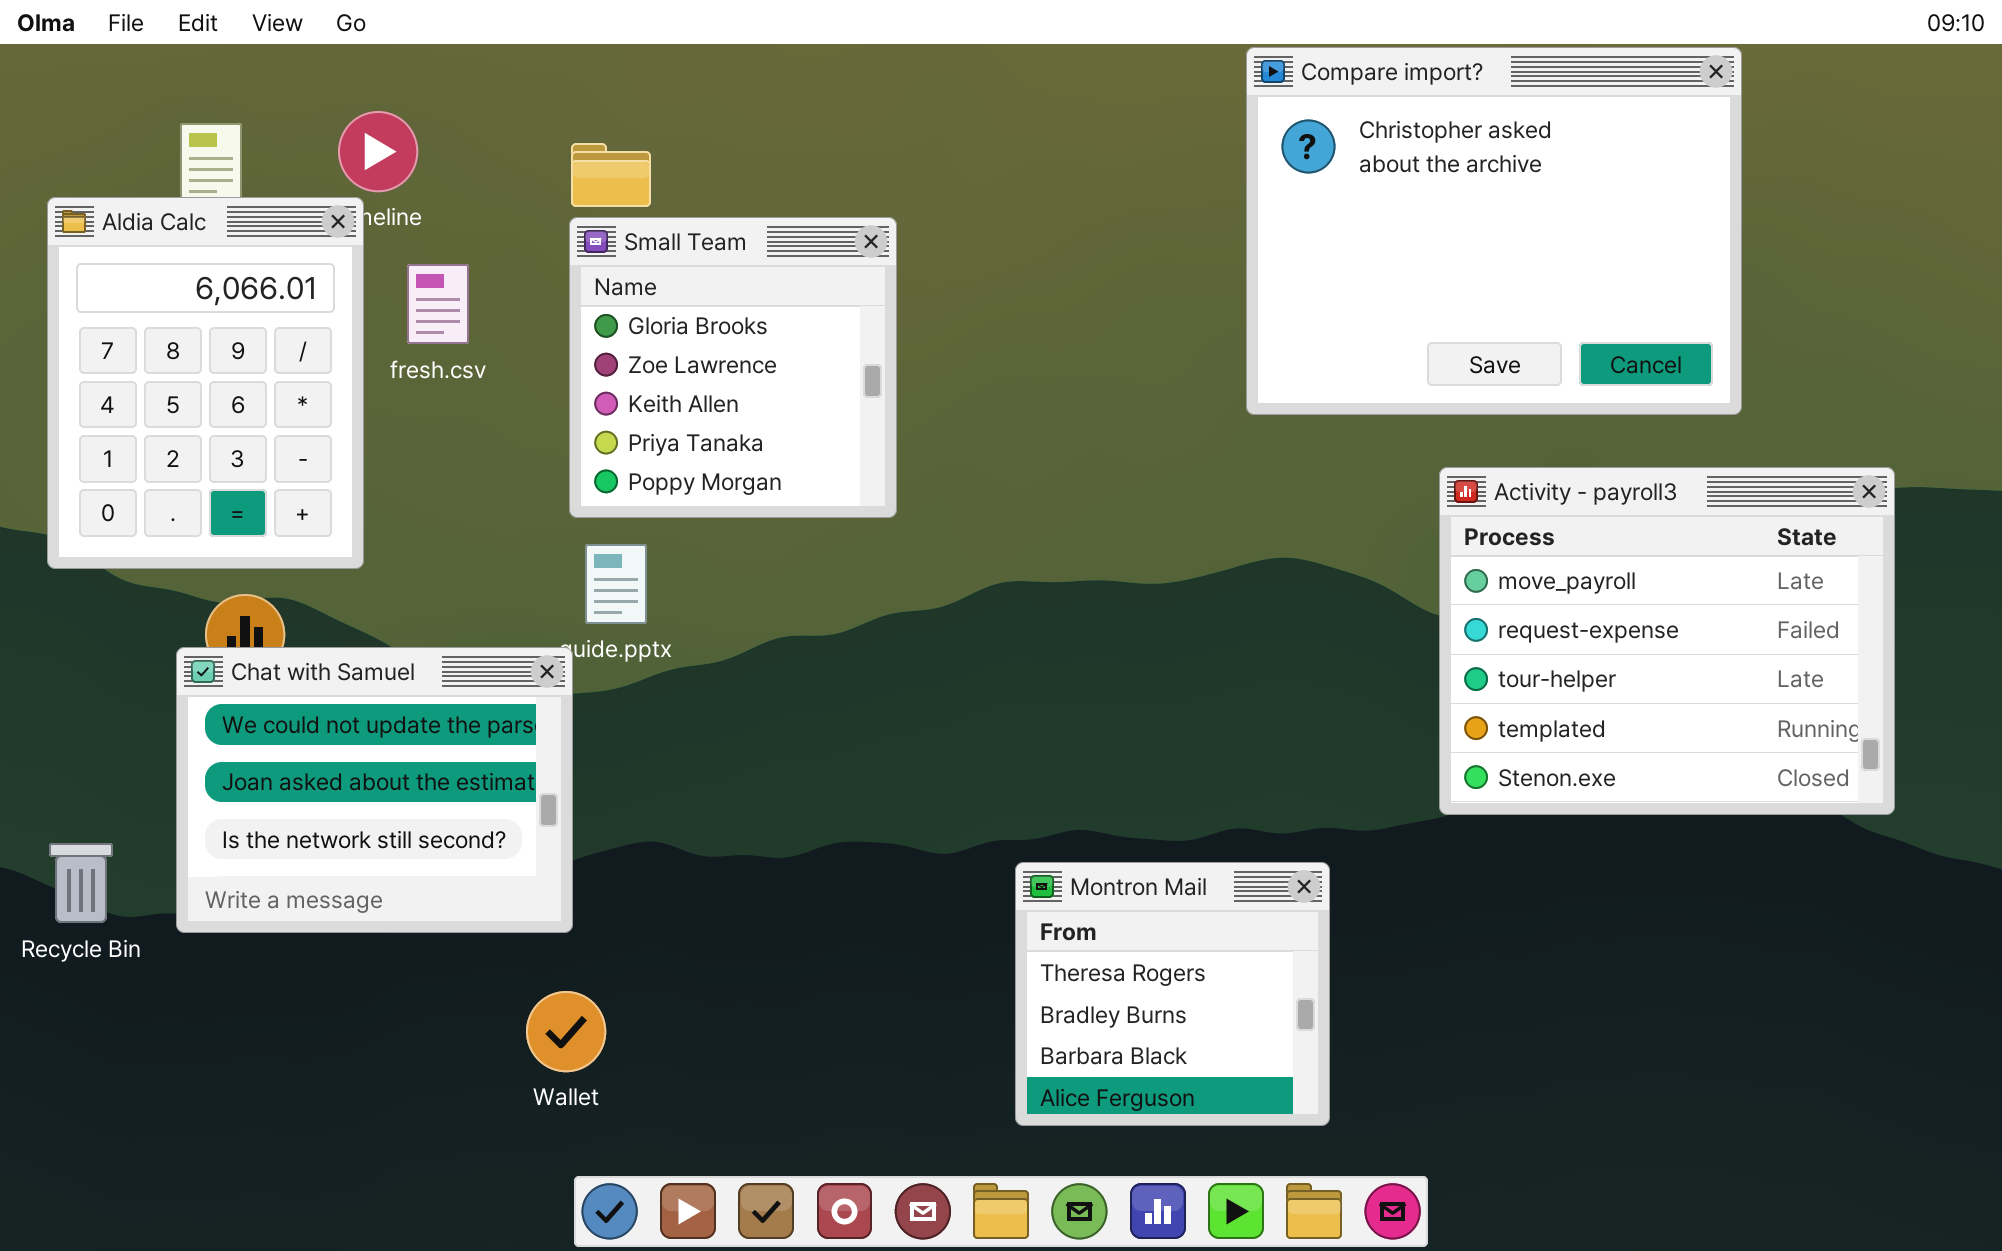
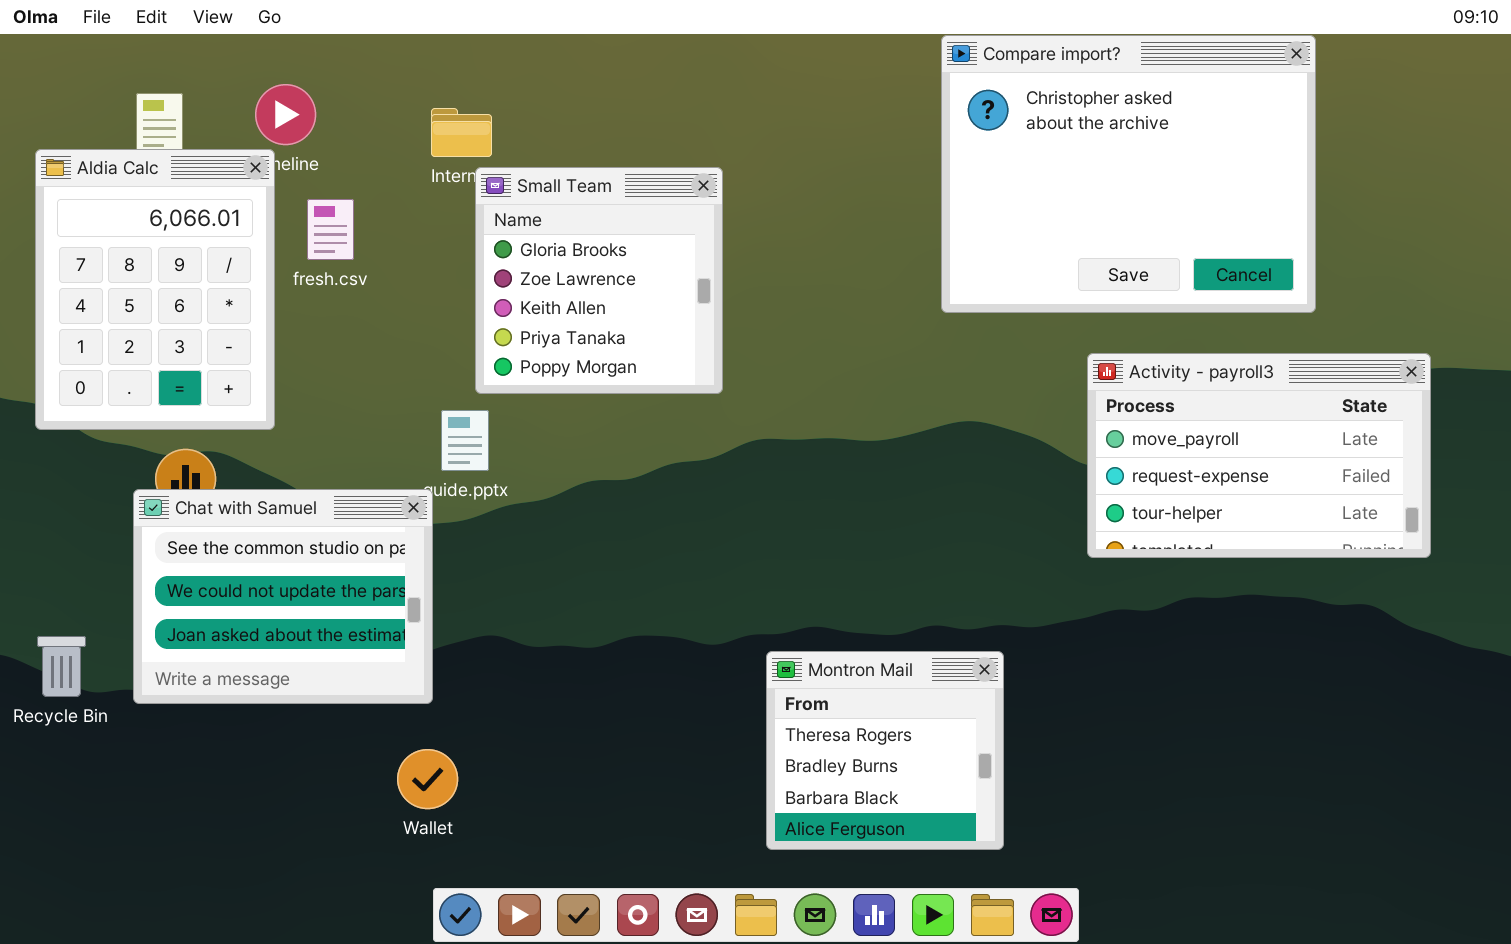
Small Team: [569,217,897,518] -> [475,167,723,394], moved
Activity - payroll3: [1439,467,1895,815] -> [1087,353,1431,558], resized
Chat with Samuel: [176,647,573,933] -> [133,489,433,704], scrolled up 1 row

